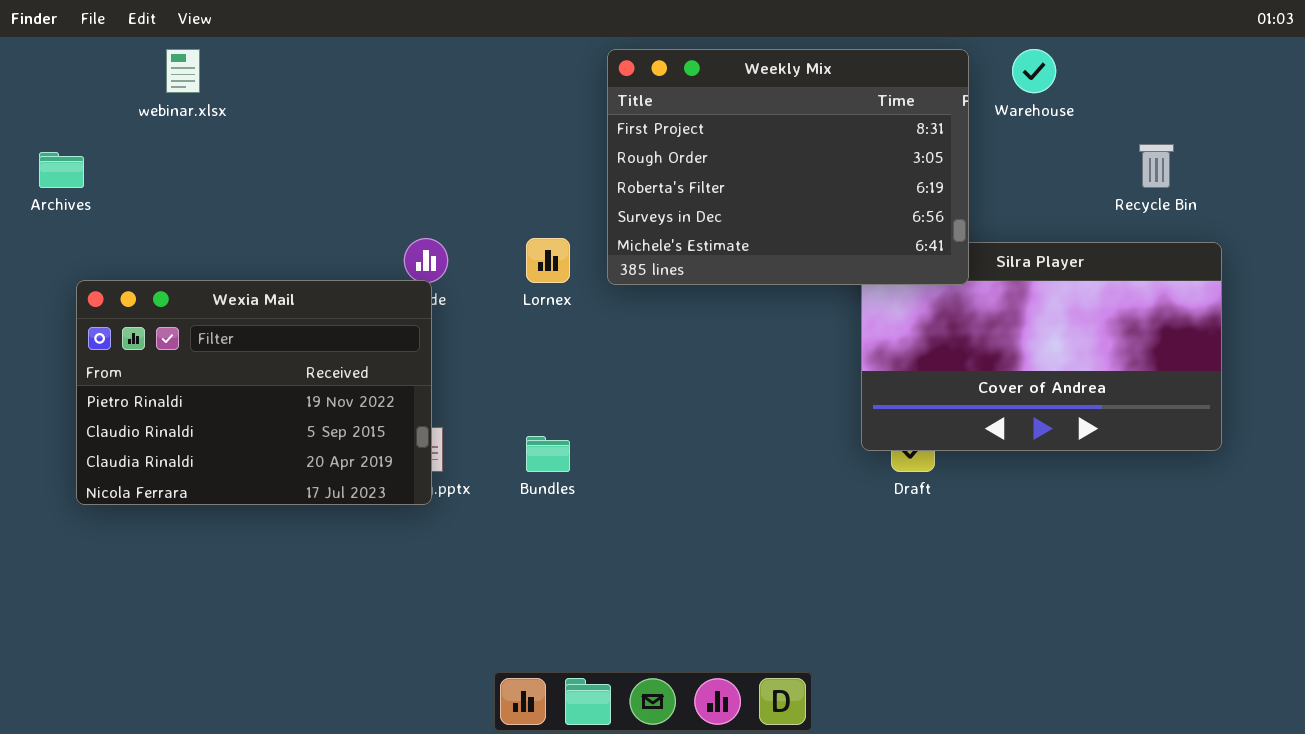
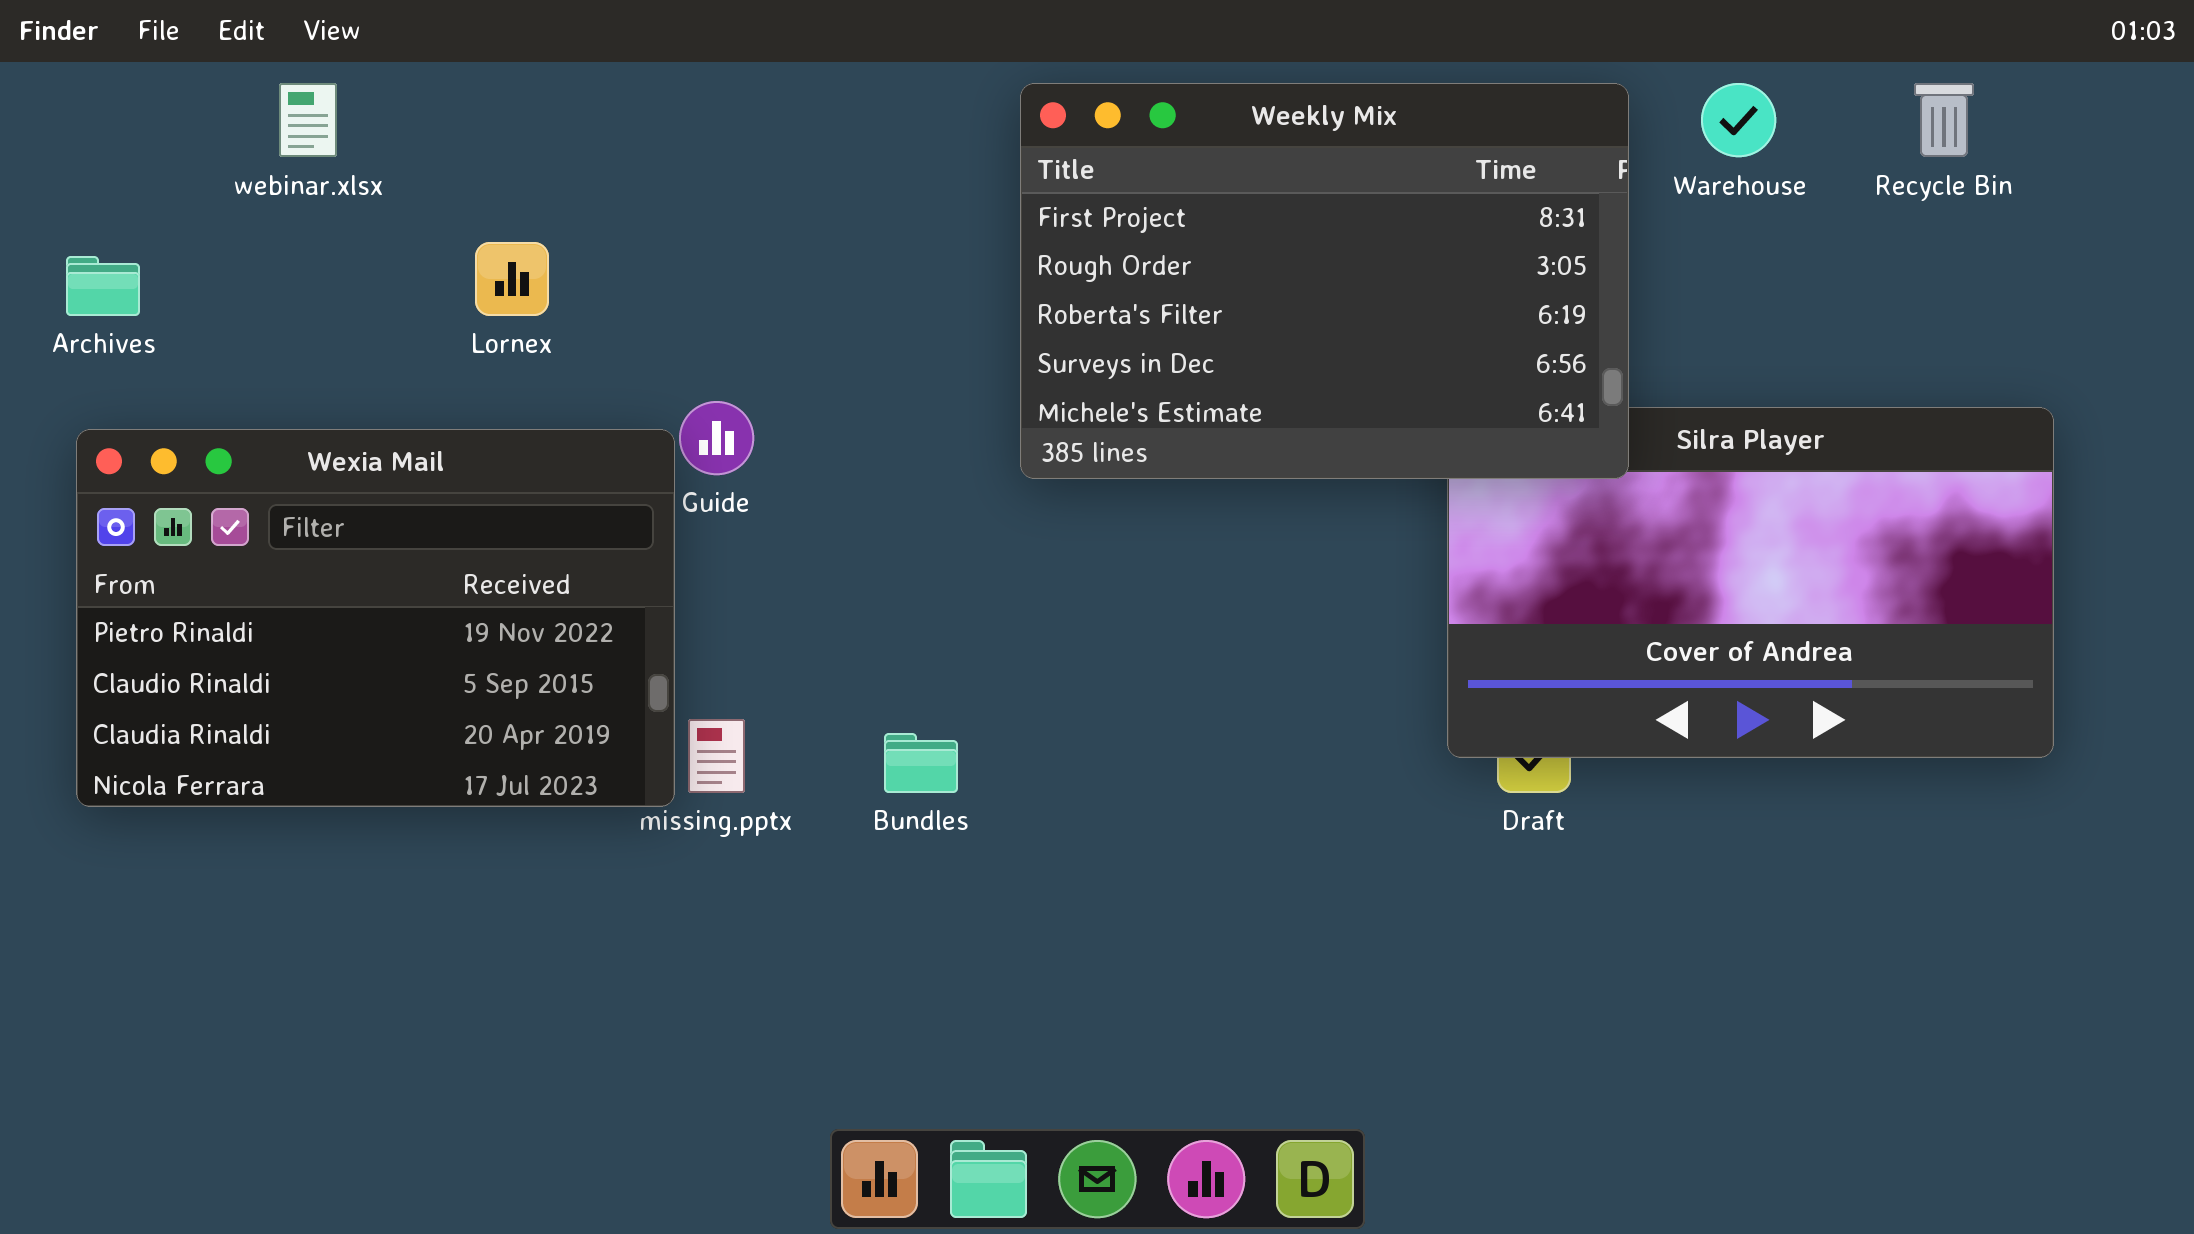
Recycle Bin: [1139,144,1174,188] -> [1914,83,1974,157], moved
Lornex: [526,238,570,283] -> [475,242,549,316], moved
Wexia Mail: [76,280,432,505] -> [76,429,675,807], moved

